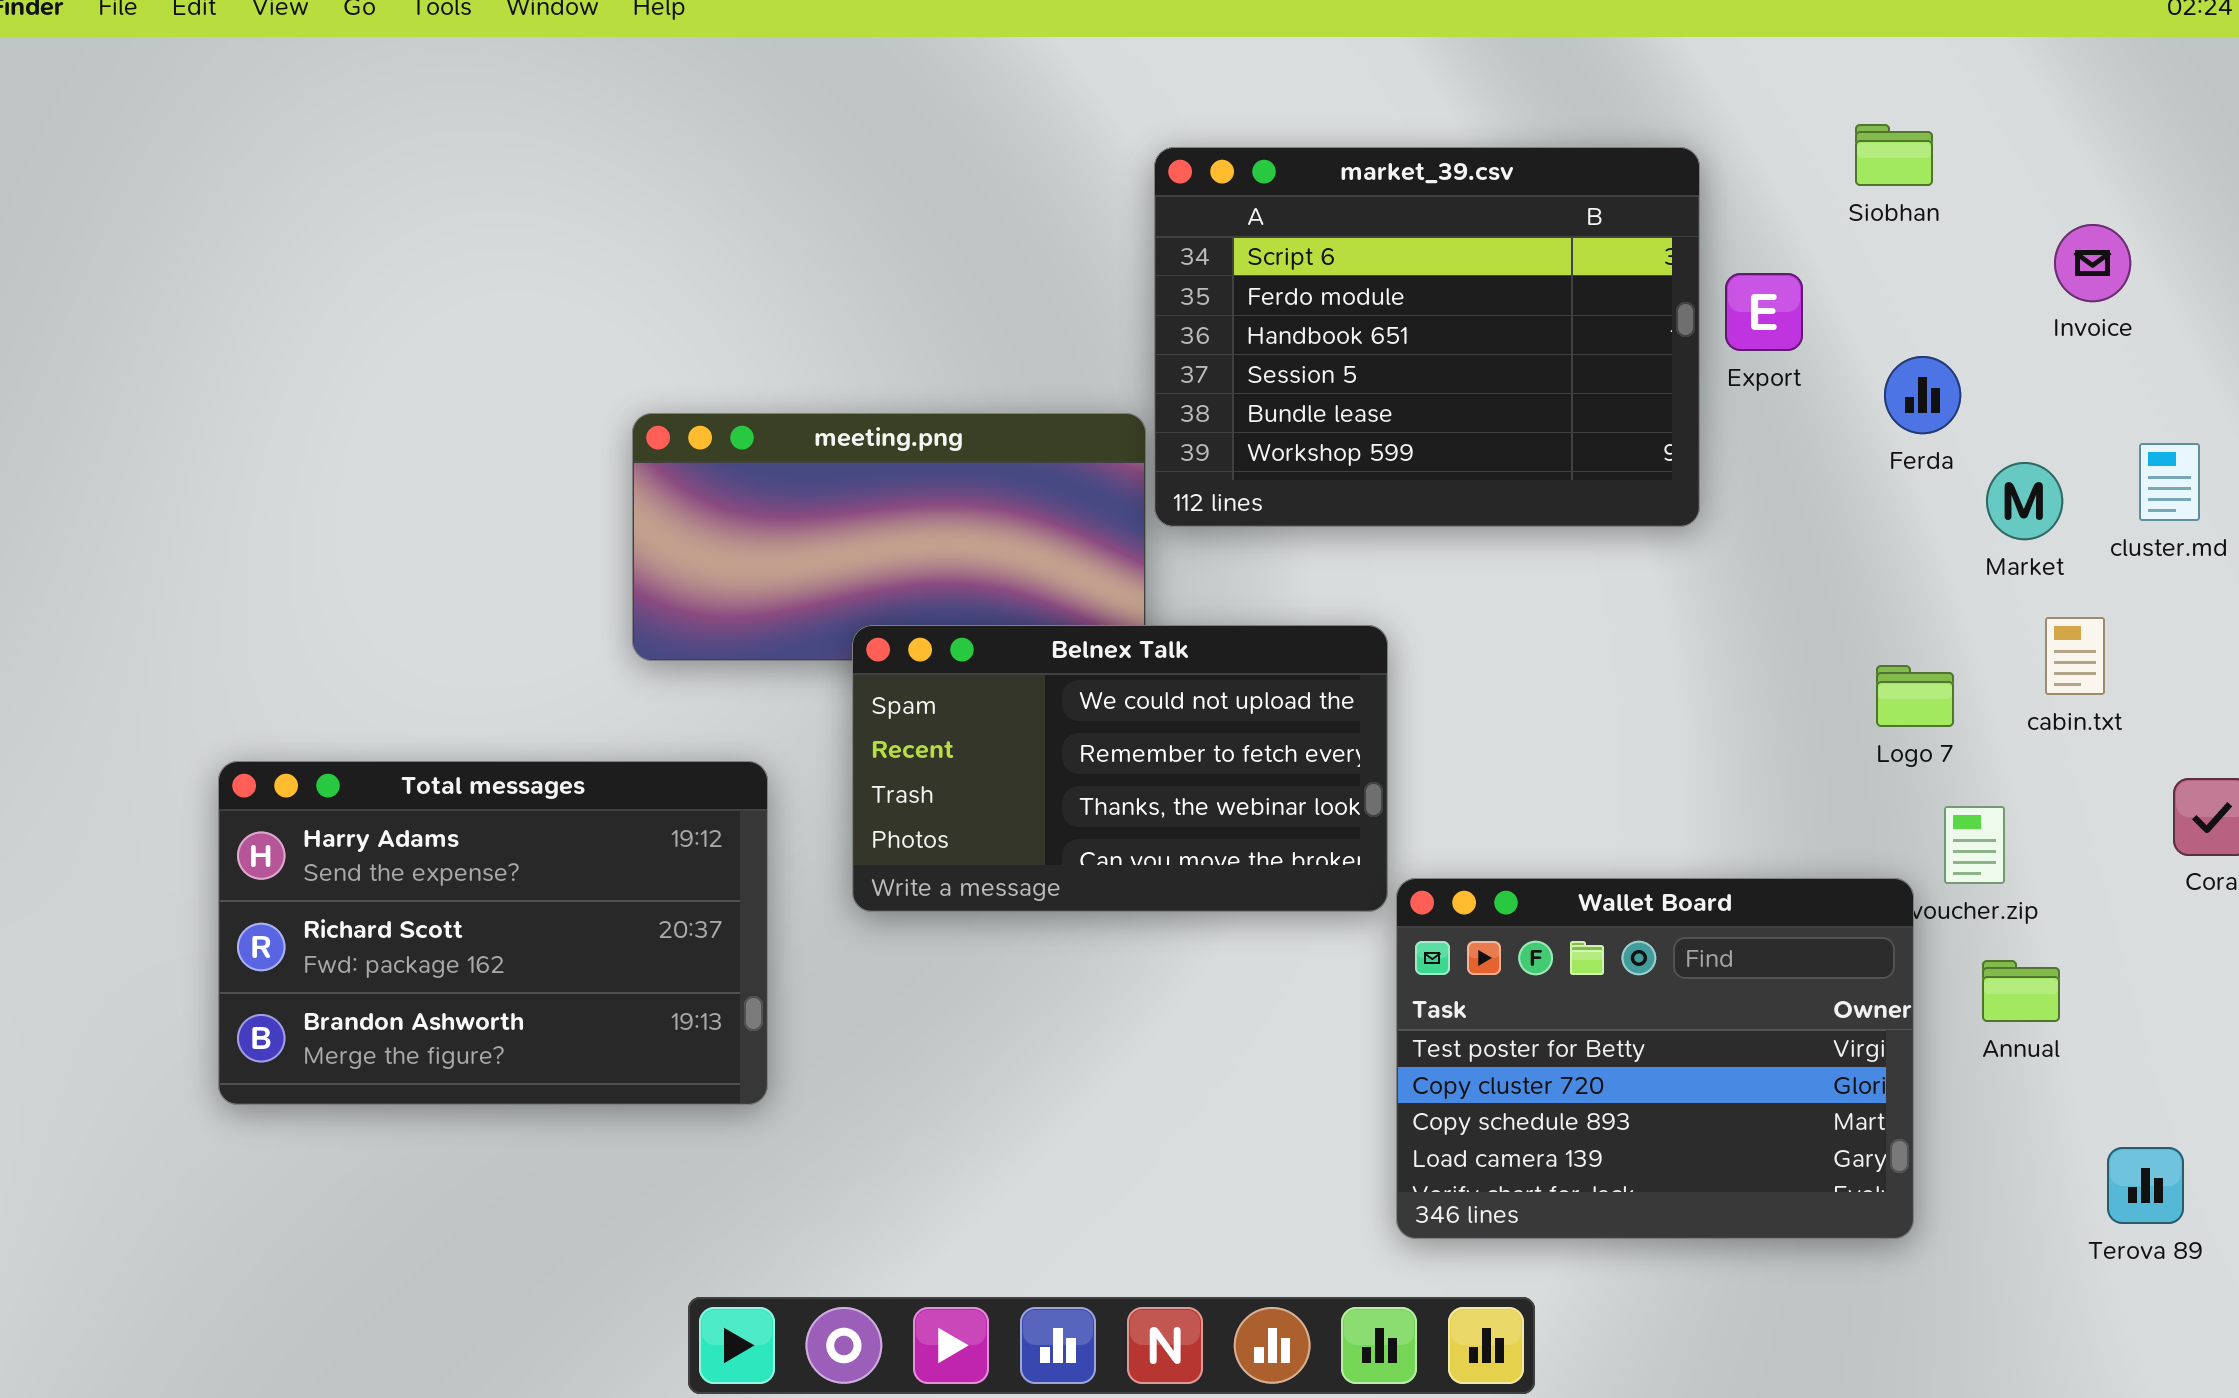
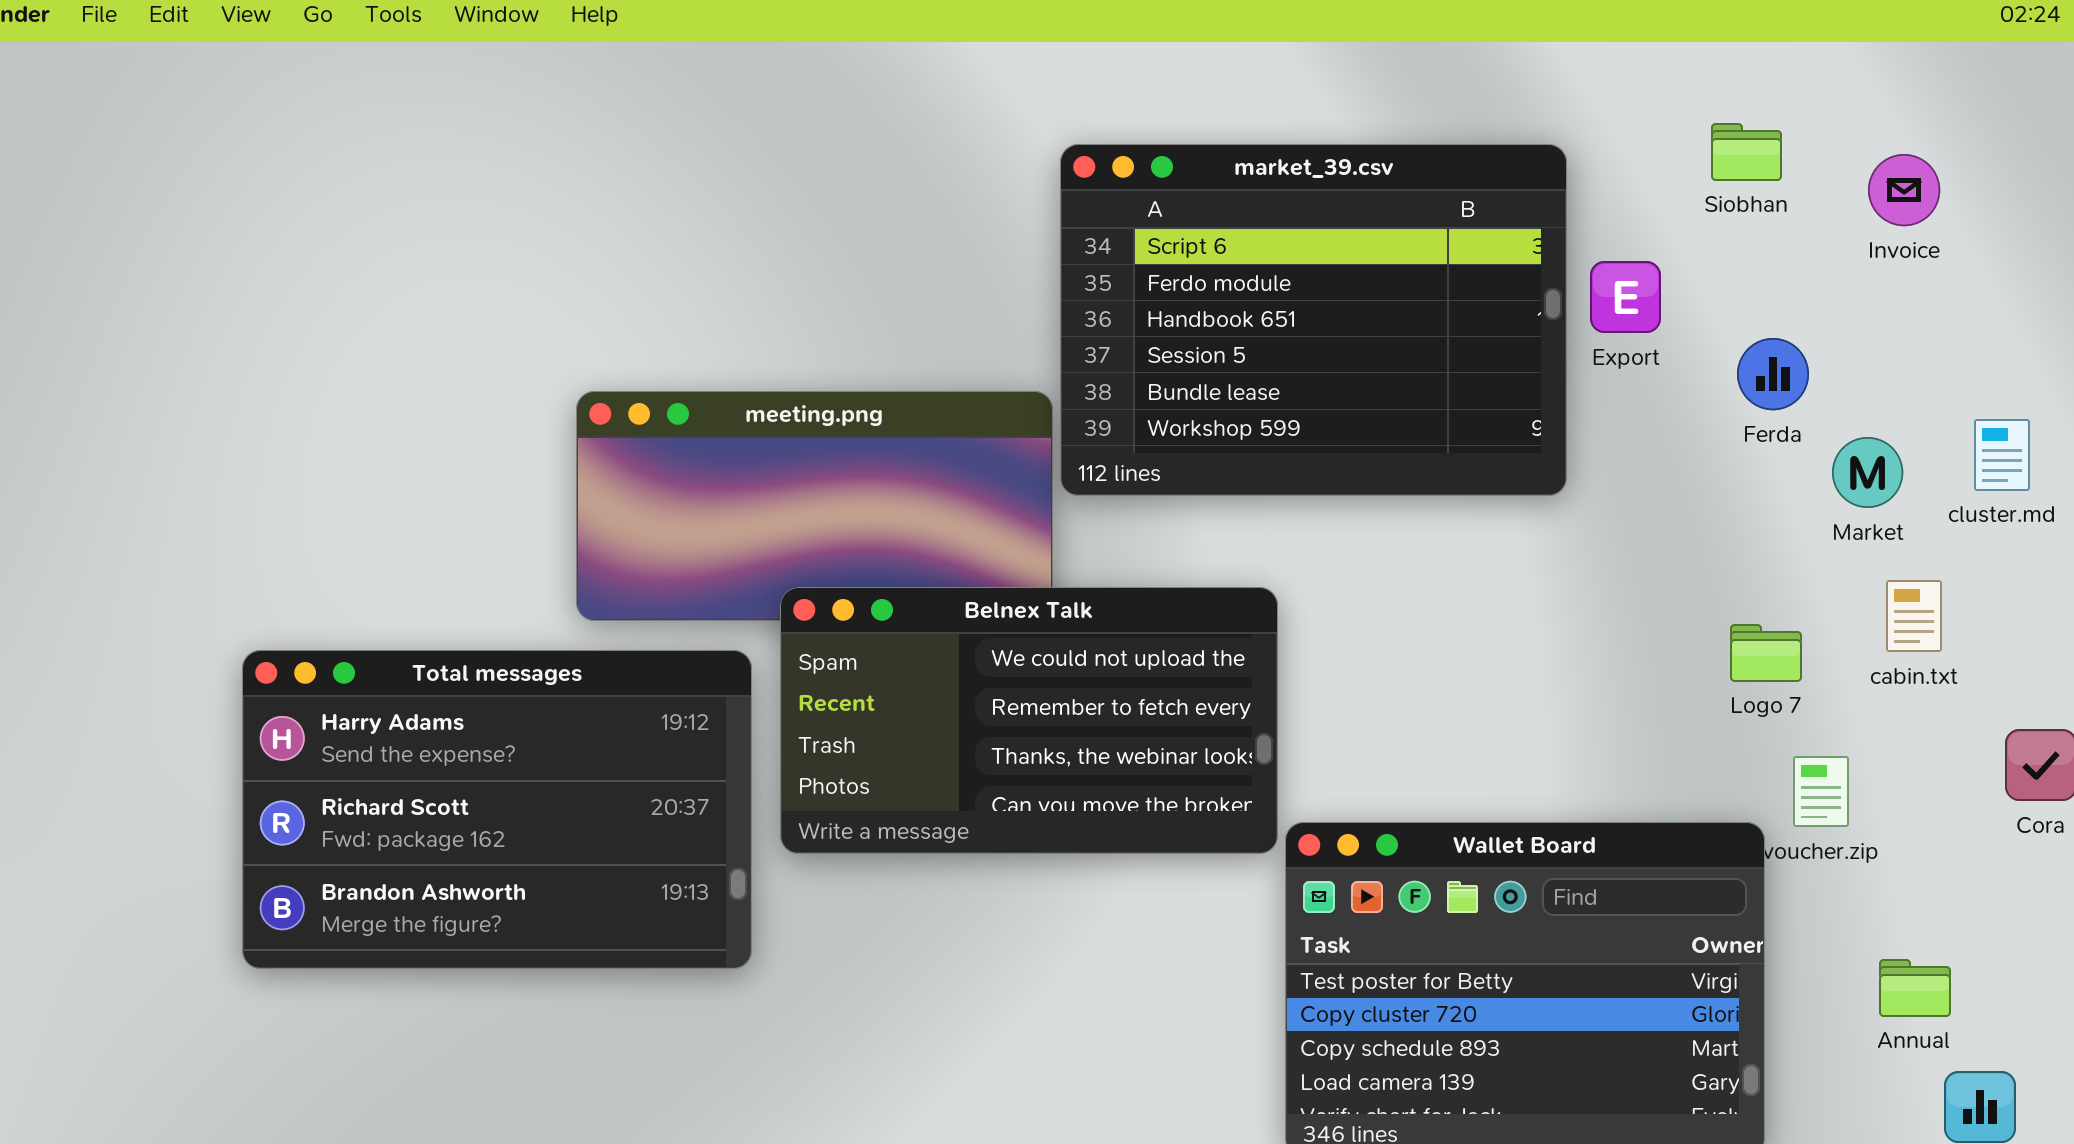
Invoice: [2054,224,2131,302] -> [1868,154,1940,226], moved
Total messages: [218,761,768,1105] -> [242,650,752,969], moved
Annual: [1982,960,2060,1022] -> [1879,959,1951,1017], moved

